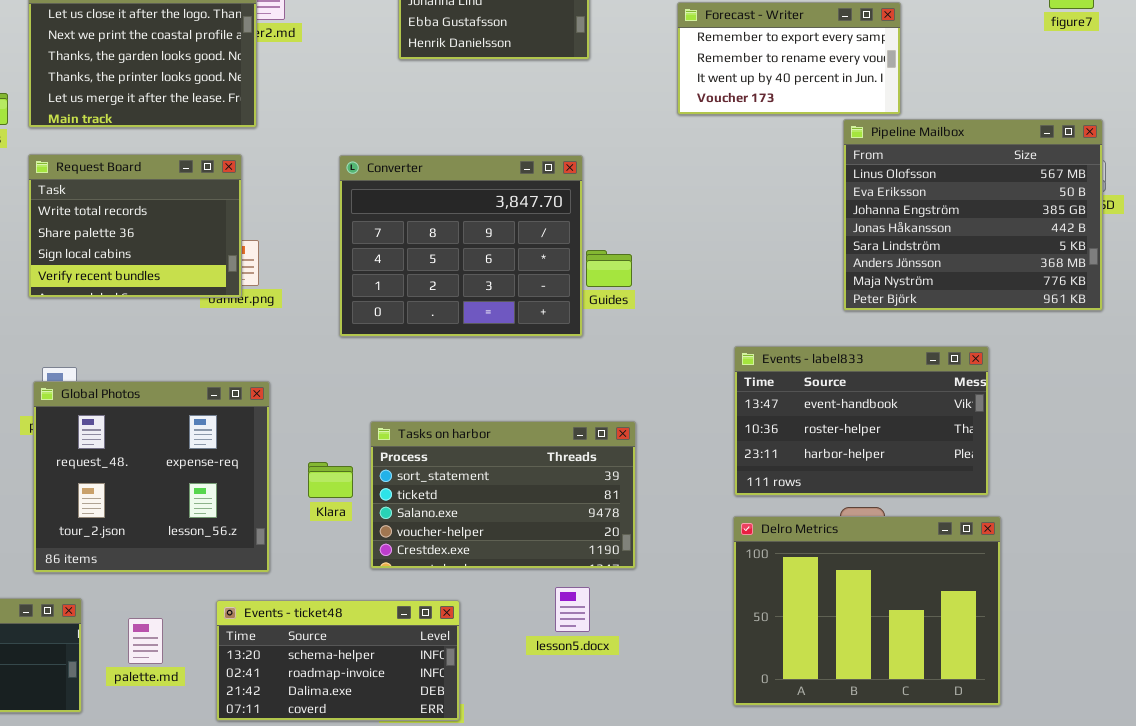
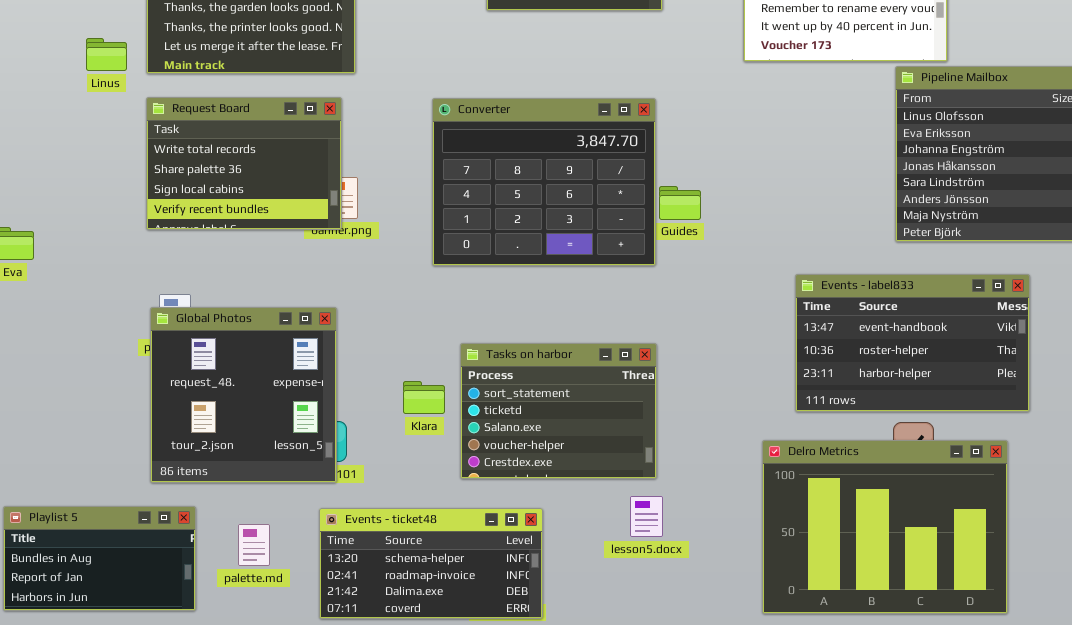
Global Photos: [33,381,270,573] -> [150,307,337,483], resized
Tasks on harbor: [370,421,636,569] -> [460,343,657,479], resized
Delro Metrics: [733,516,1001,706] -> [762,440,1008,614], moved

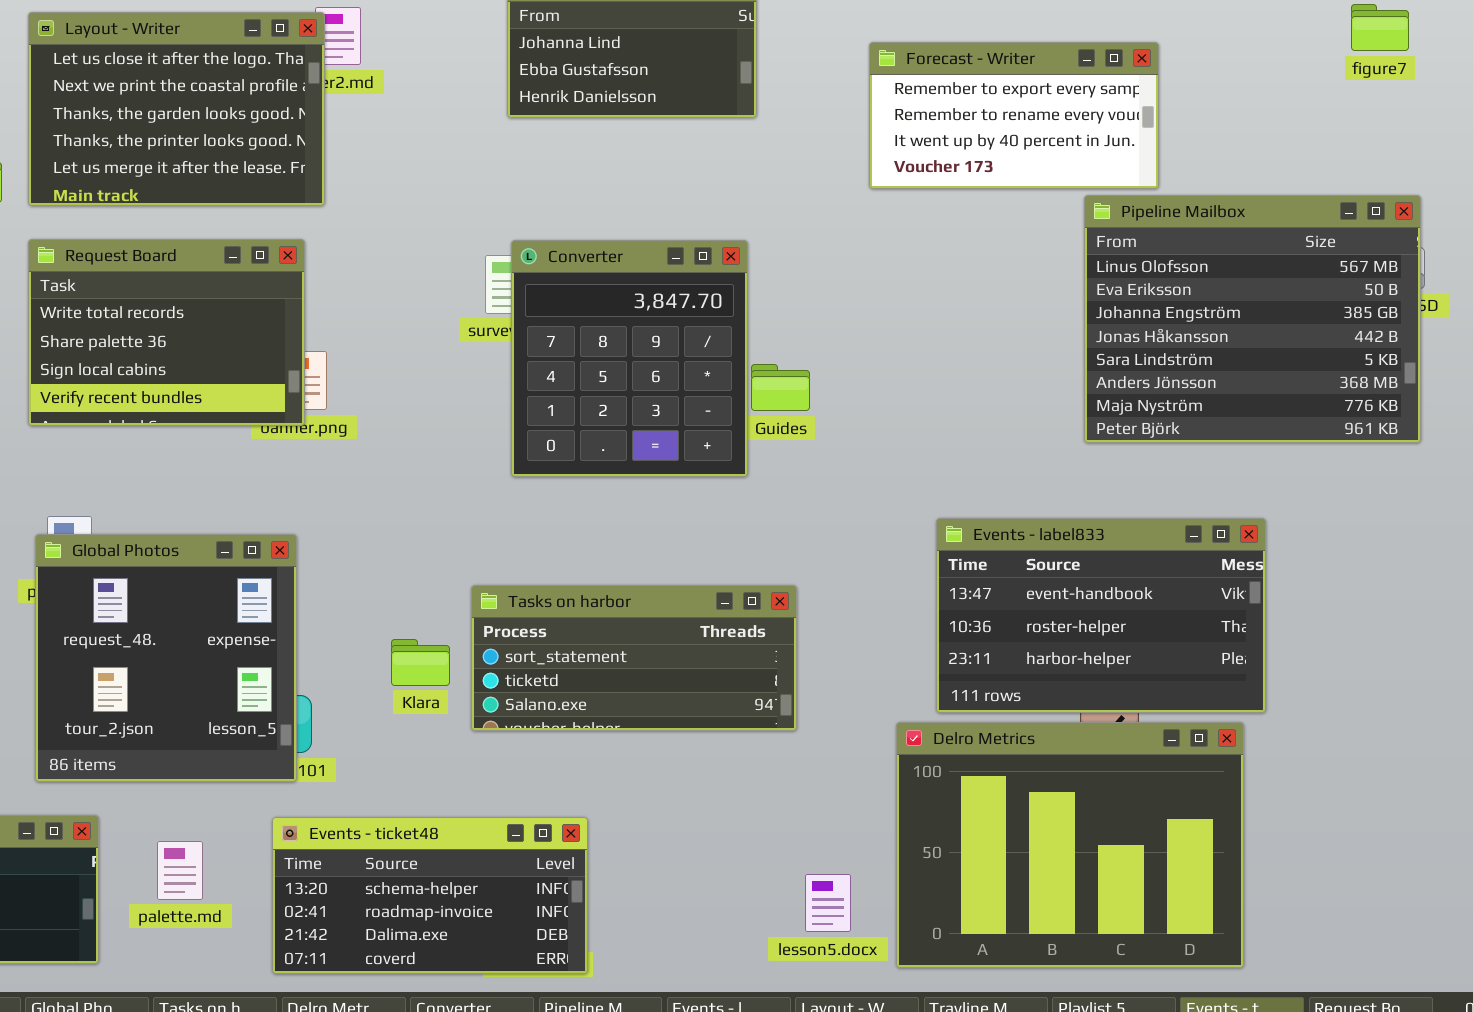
Converter: [432,98,656,266] -> [511,240,748,477], resized
Events - label833: [795,274,1030,412] -> [936,518,1266,713], moved
Tasks on harbor: [460,343,657,479] -> [471,585,797,731], resized
lesson5.docx: [630,496,663,537] -> [805,874,851,932], moved

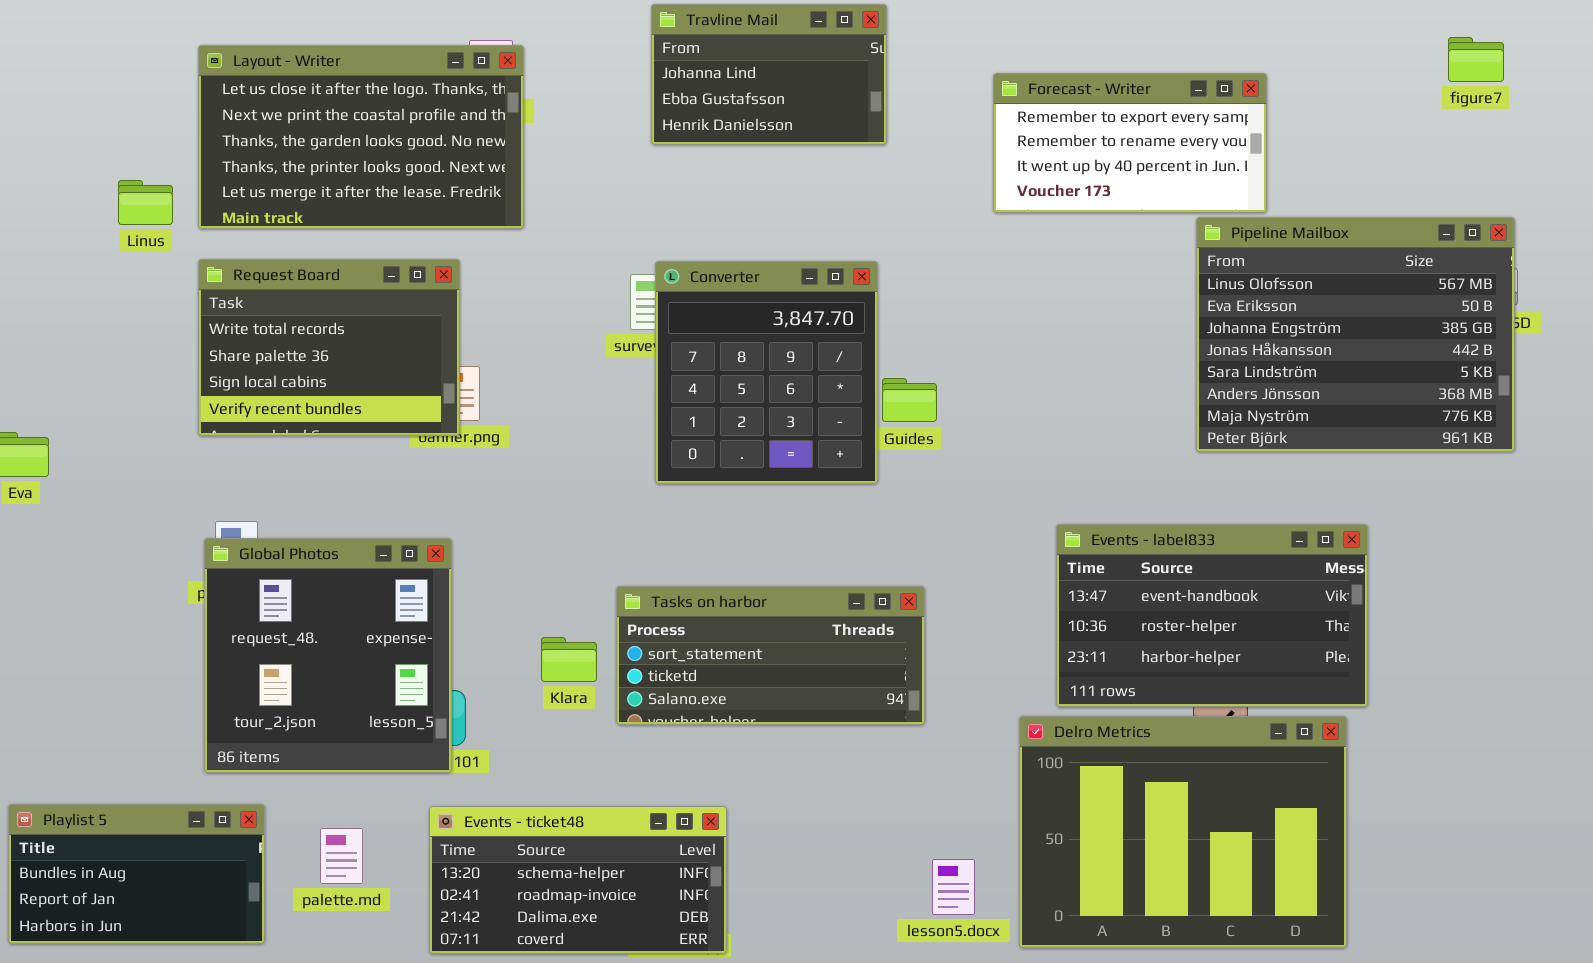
Layout - Writer: [28,12,325,206] -> [198,45,524,229], resized

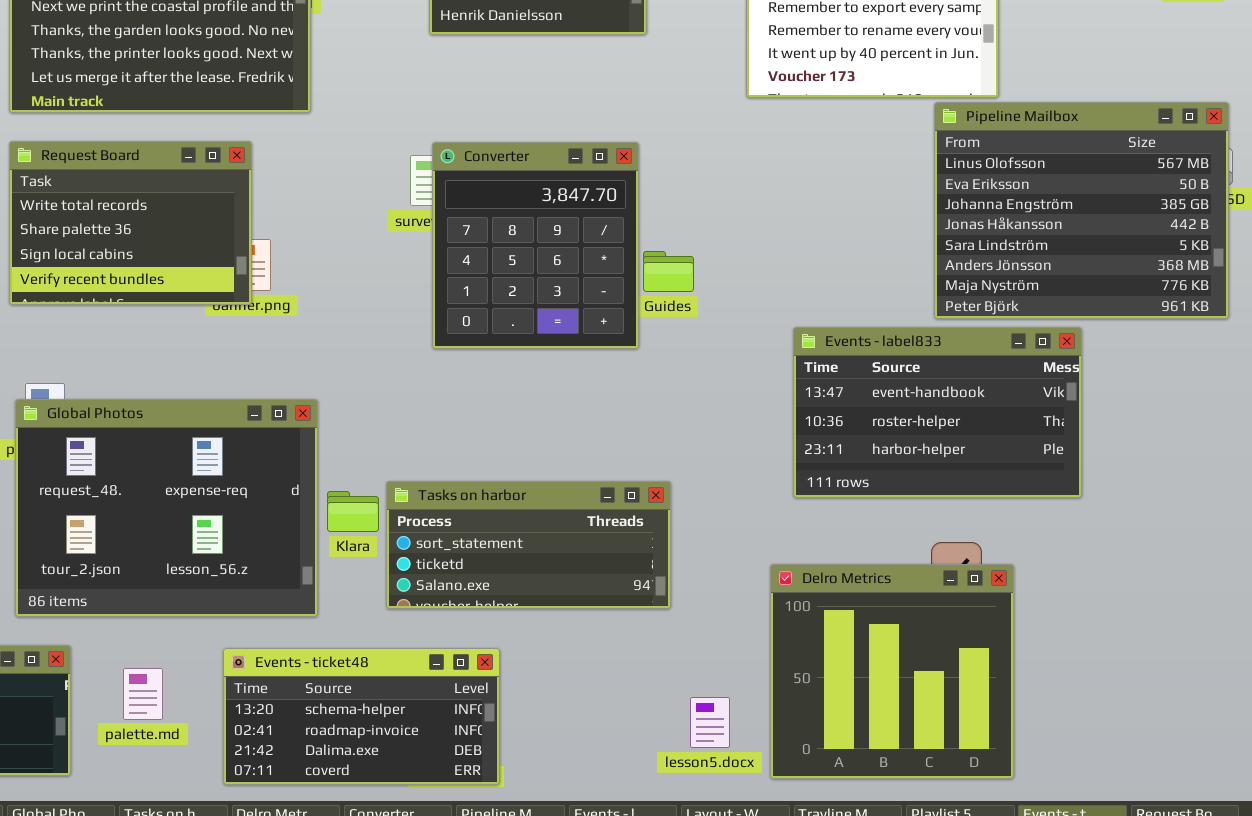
Events - label833: [1056,524,1368,707] -> [793,327,1082,498], moved
Global Photos: [204,538,452,773] -> [15,399,318,617], resized
Tasks on harbor: [616,586,925,725] -> [386,481,671,609], moved
Delro Metrics: [1019,716,1347,948] -> [770,564,1014,779], resized

